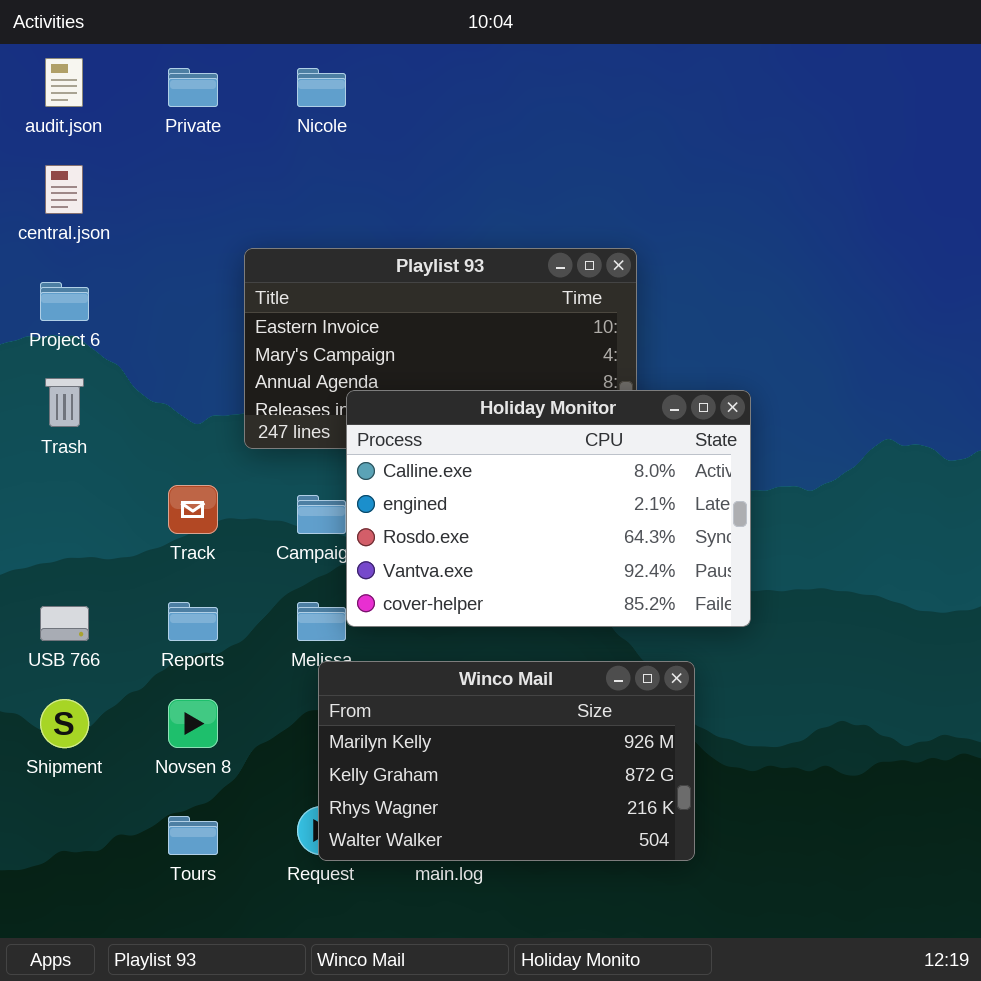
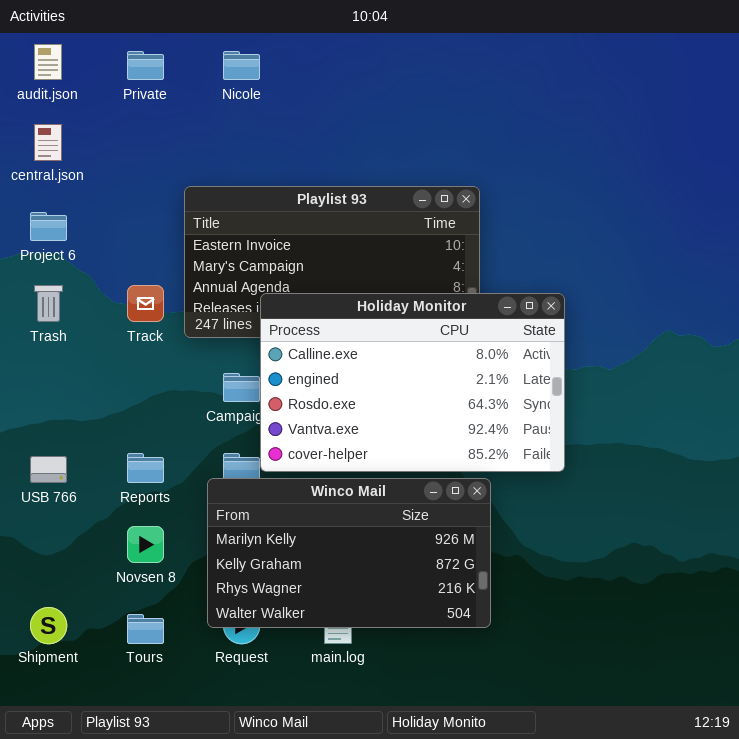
Track: [168,485,218,534] -> [127,285,164,322], moved
Winco Mail: [318,661,695,861] -> [207,478,491,628], moved
Shipment: [40,699,89,748] -> [30,607,67,644], moved

